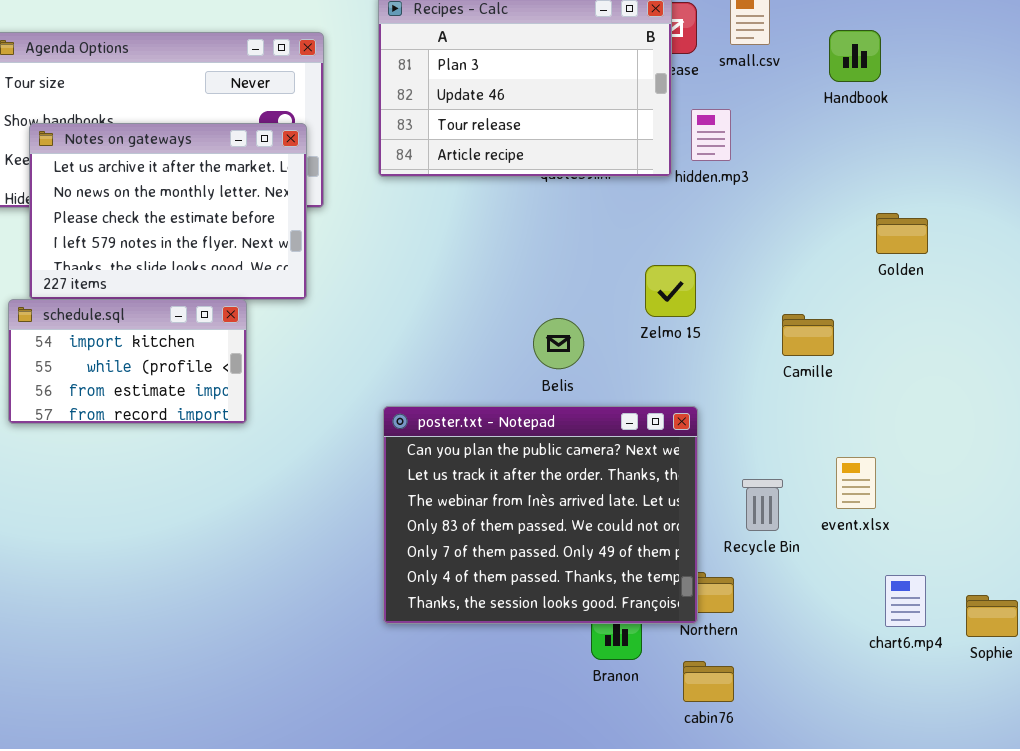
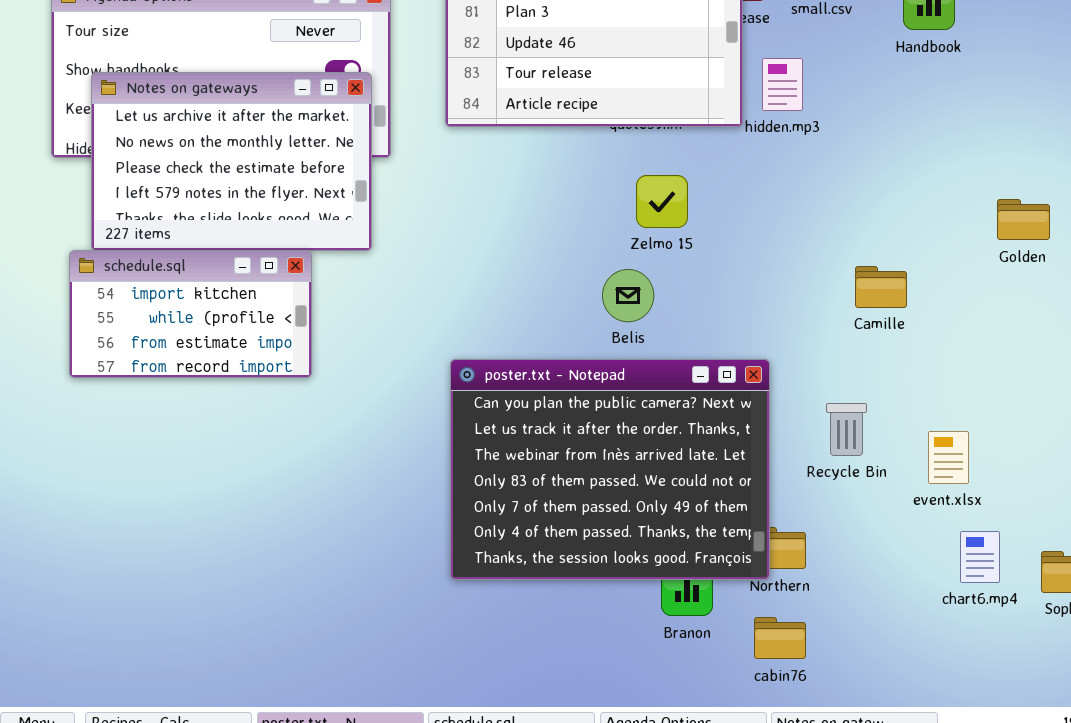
Golden: [876,213,928,254] -> [997,199,1050,240], moved
Zelmo 15: [645,265,696,317] -> [636,175,688,228], moved
event.xlsx: [836,457,876,509] -> [928,431,969,484], moved
Recycle Bin: [742,479,783,531] -> [826,403,867,456], moved

